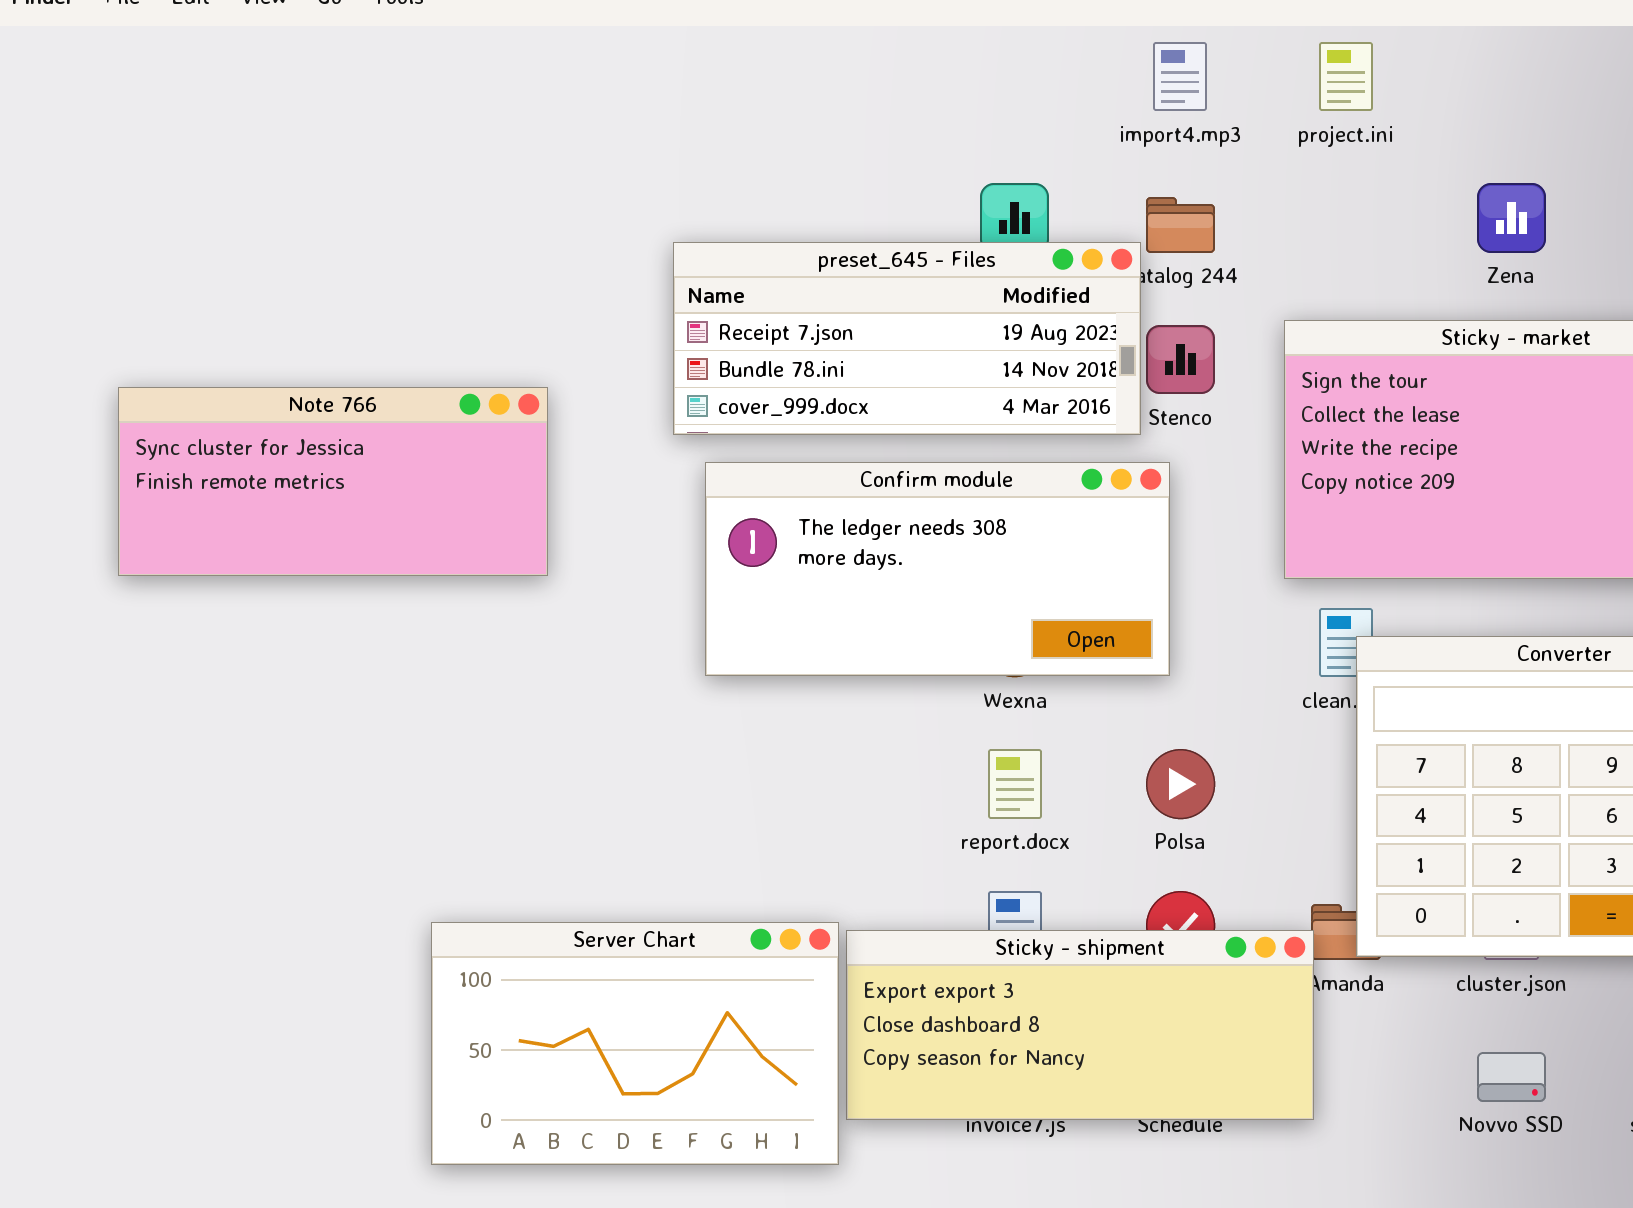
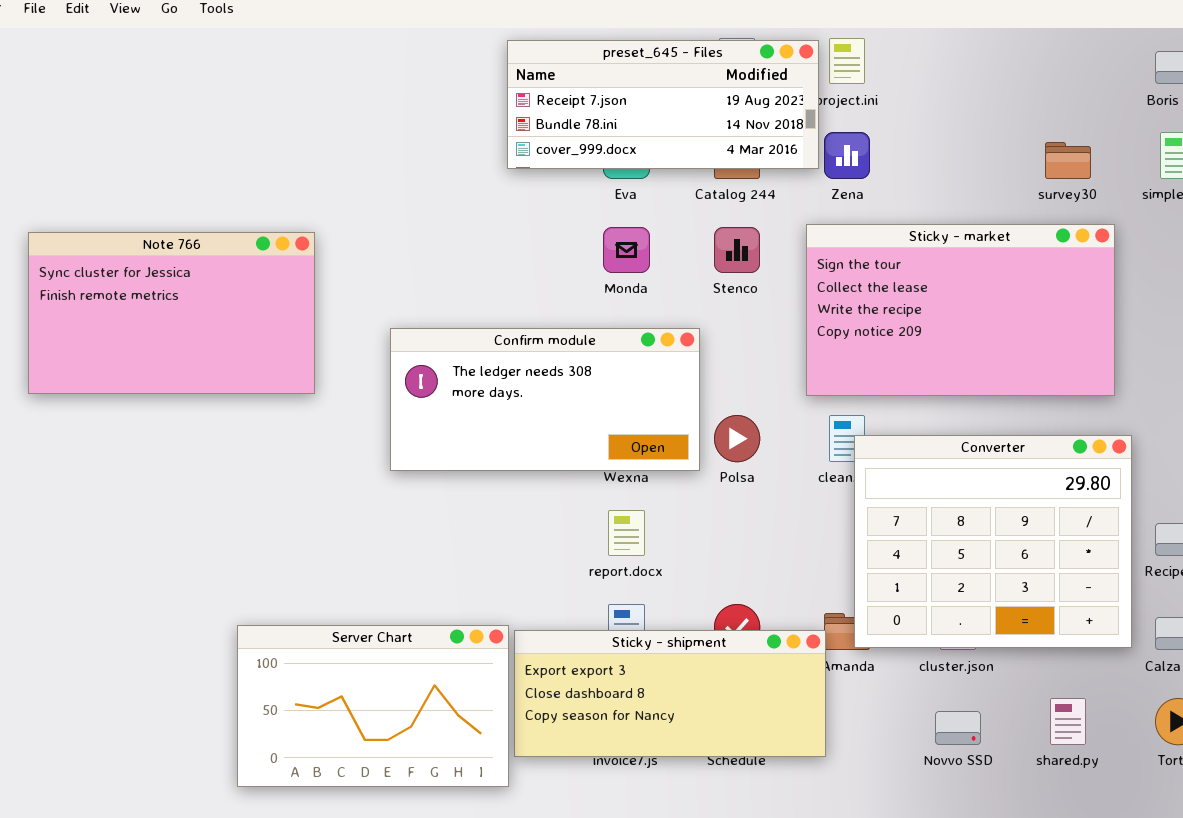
Zena: [1477,183,1546,253] -> [824,132,870,179], moved
preset_645 - Files: [673,242,1141,435] -> [507,40,819,169], moved
Note 766: [118,387,548,576] -> [28,232,315,394], resized
Confirm module: [705,462,1170,676] -> [390,328,700,471], moved
Polsa: [1146,749,1215,819] -> [714,415,760,462], moved

